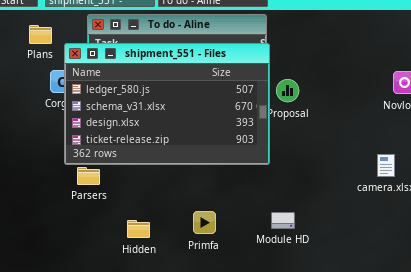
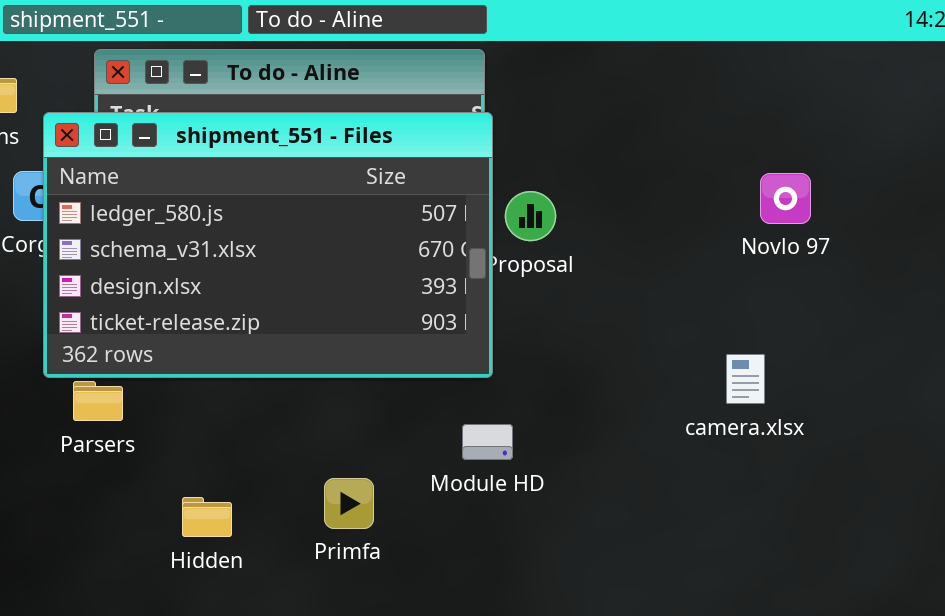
Module HD: [271,212,295,229] -> [462,424,513,460], moved

